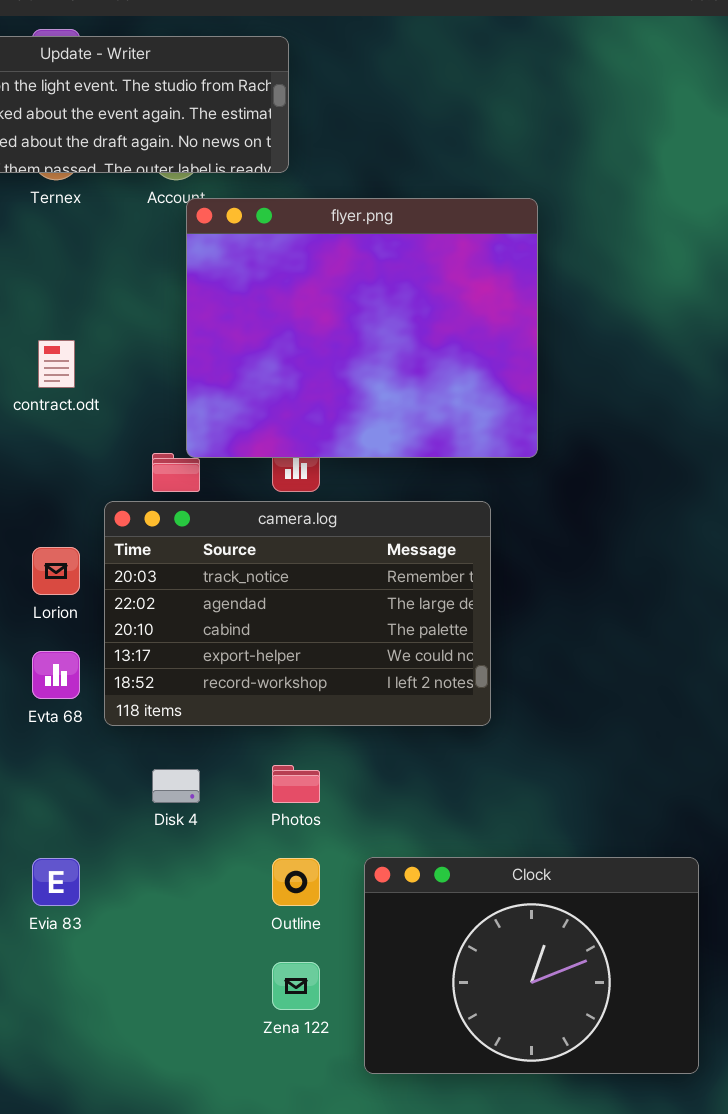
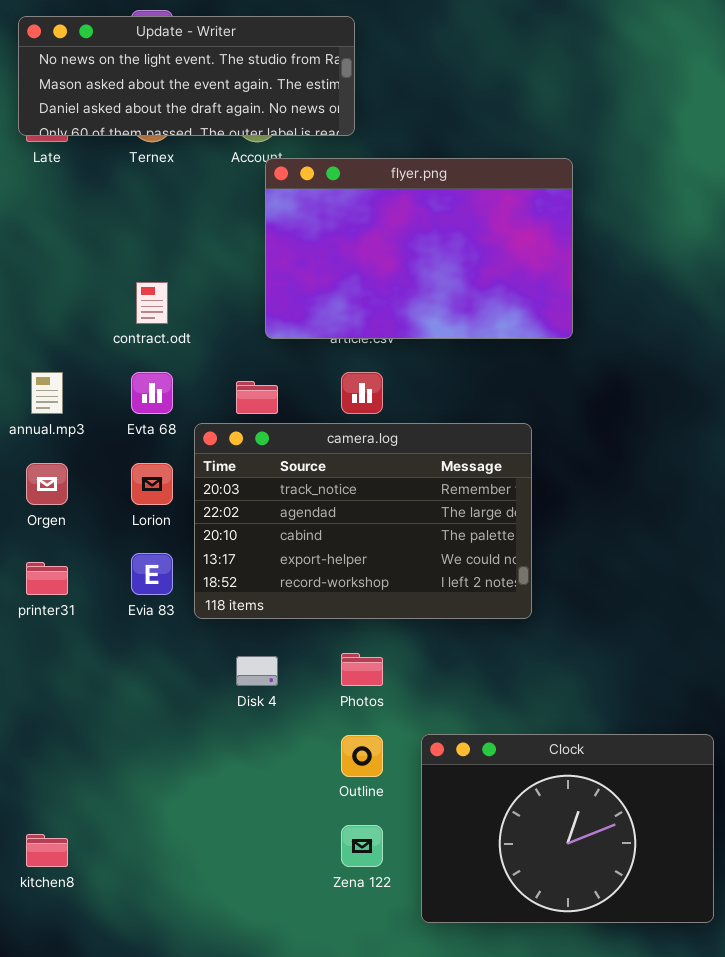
flyer.png: [186,198,538,458] -> [265,158,573,339], resized
Evta 68: [32,651,80,699] -> [131,372,173,414], moved
Evia 83: [32,858,80,906] -> [131,553,173,595], moved

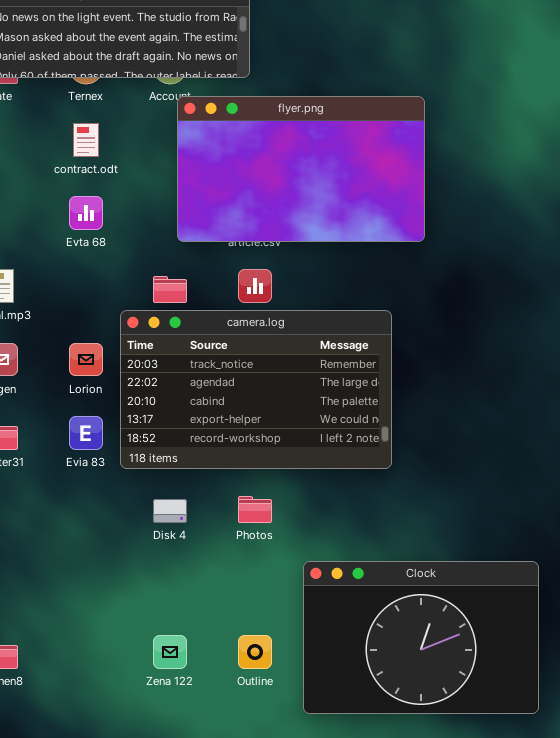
contract.odt: [136,282,168,324] -> [73,123,99,157], moved
Evta 68: [131,372,173,414] -> [69,196,103,230], moved
Outline: [341,735,383,777] -> [238,635,272,669], moved
Zena 122: [341,825,383,867] -> [153,635,187,669], moved

